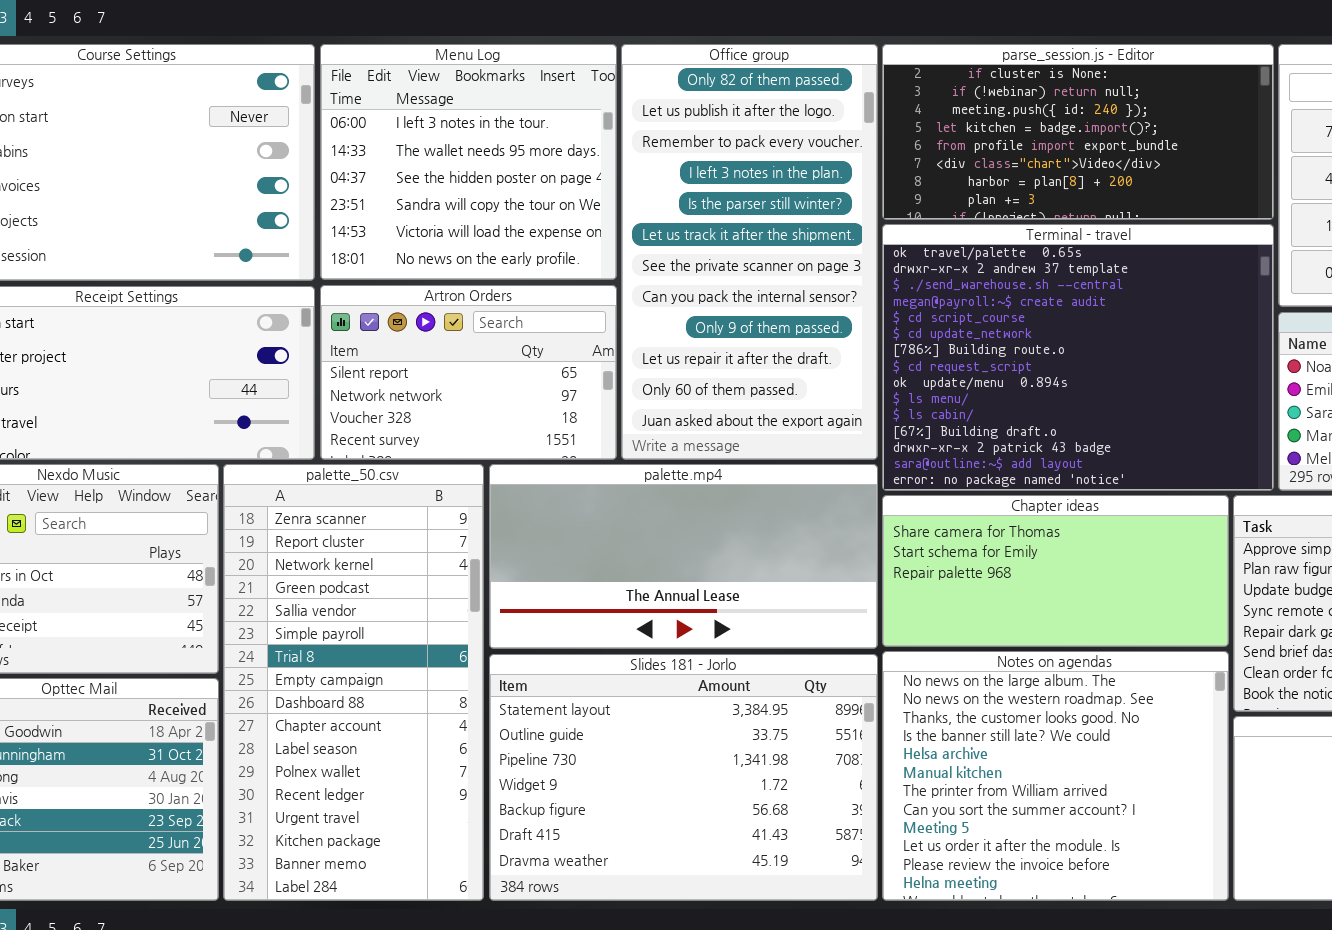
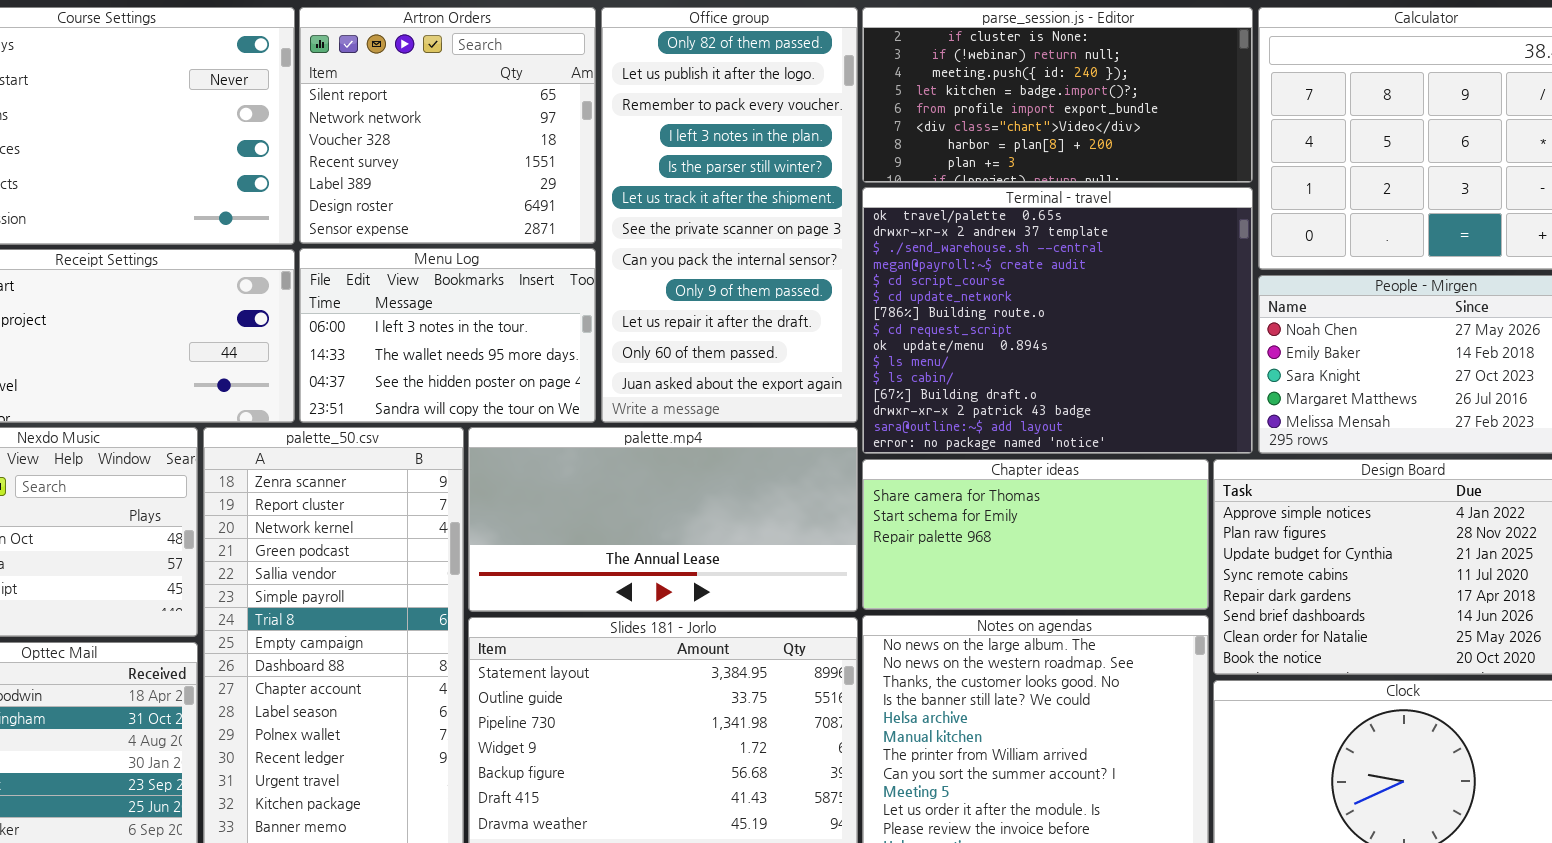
Menu Log: [320,44,617,280] -> [299,248,596,423], moved, resized
Artron Orders: [320,285,617,460] -> [299,7,596,244], moved, resized

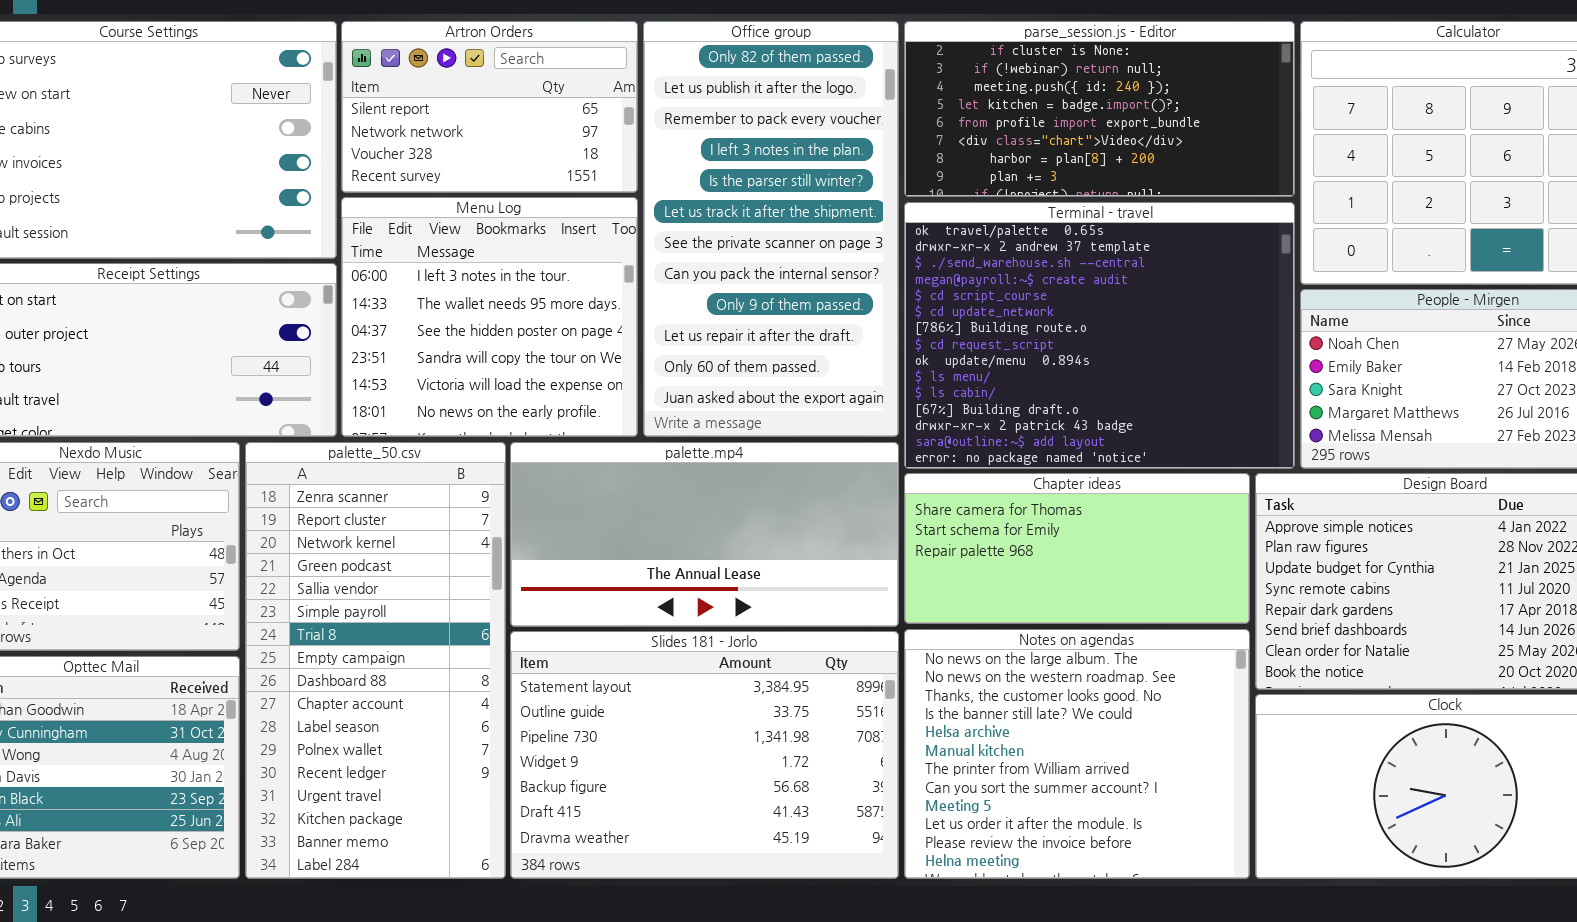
Artron Orders: [299,7,596,244] -> [341,21,638,193], resized
Menu Log: [299,248,596,423] -> [341,197,638,437], resized

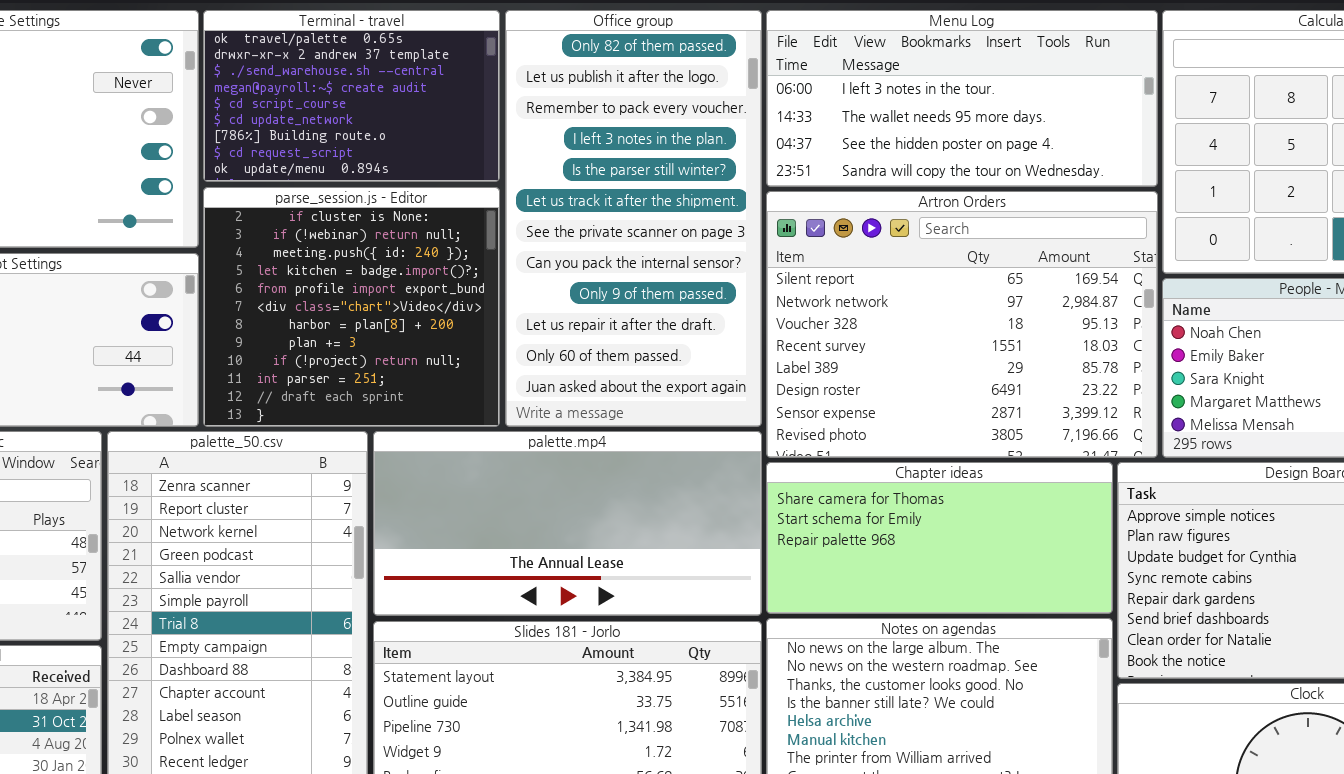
Artron Orders: [341,21,638,193] -> [766,191,1158,458], moved, resized
parse_session.js - Editor: [904,21,1295,197] -> [203,187,500,427], moved, resized
Menu Log: [341,197,638,437] -> [766,10,1158,187], moved, resized
Terminal - travel: [904,202,1295,469] -> [203,10,500,182], moved, resized

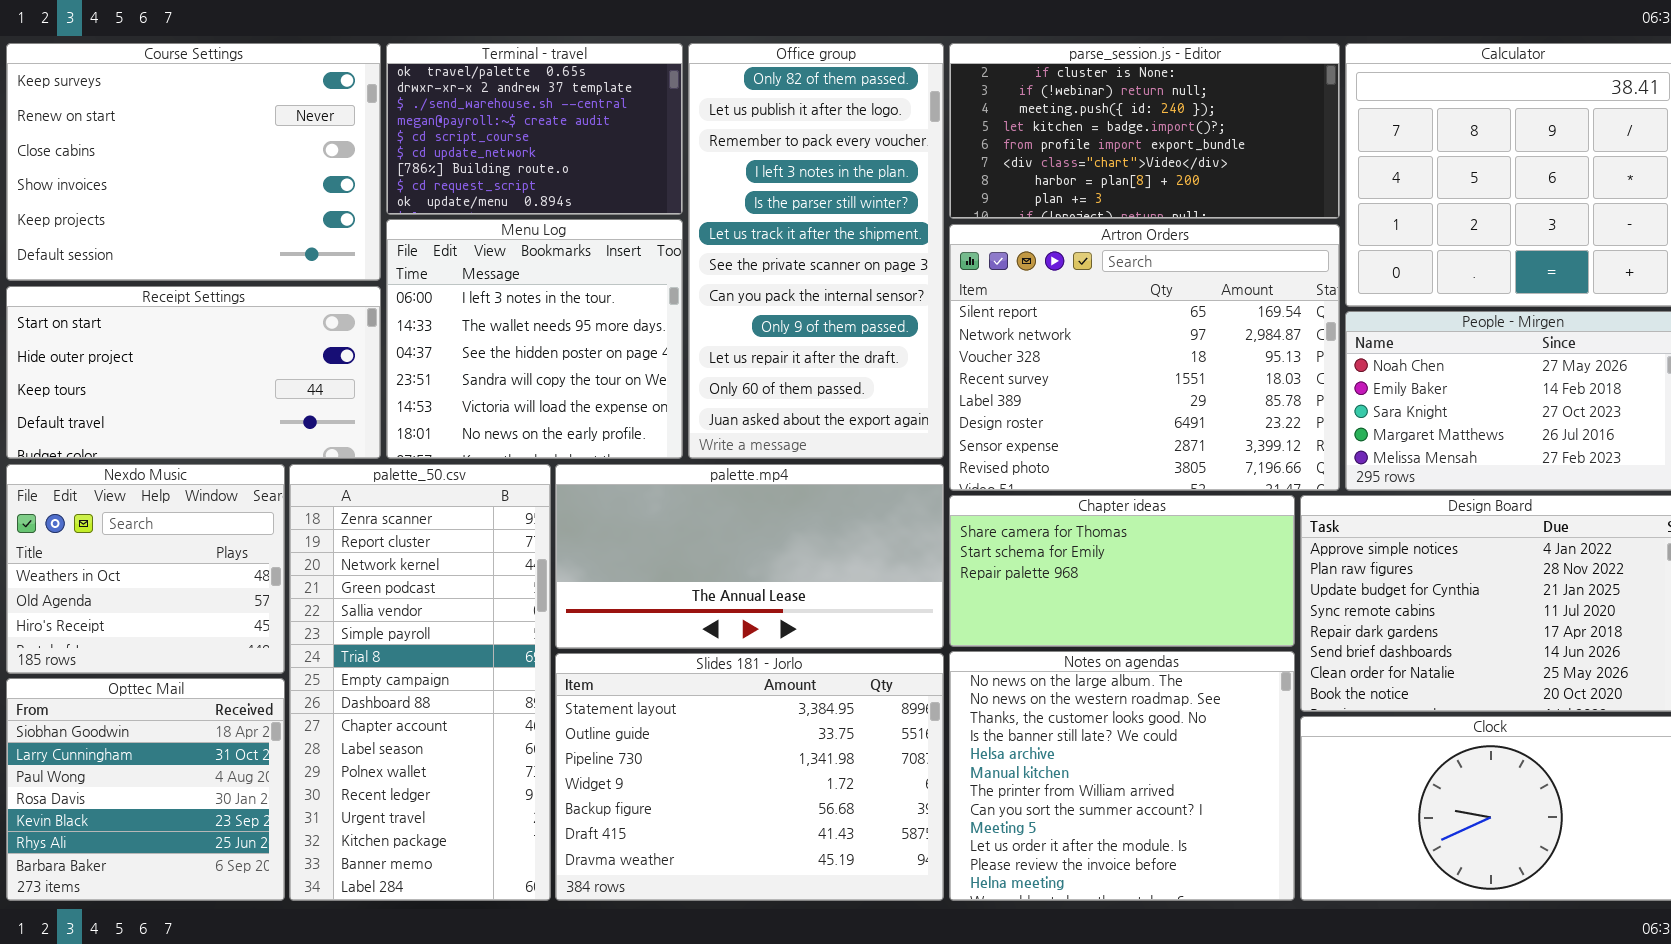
Menu Log: [766,10,1158,187] -> [386,219,683,459], moved, resized
parse_session.js - Editor: [203,187,500,427] -> [949,43,1340,219], moved, resized

